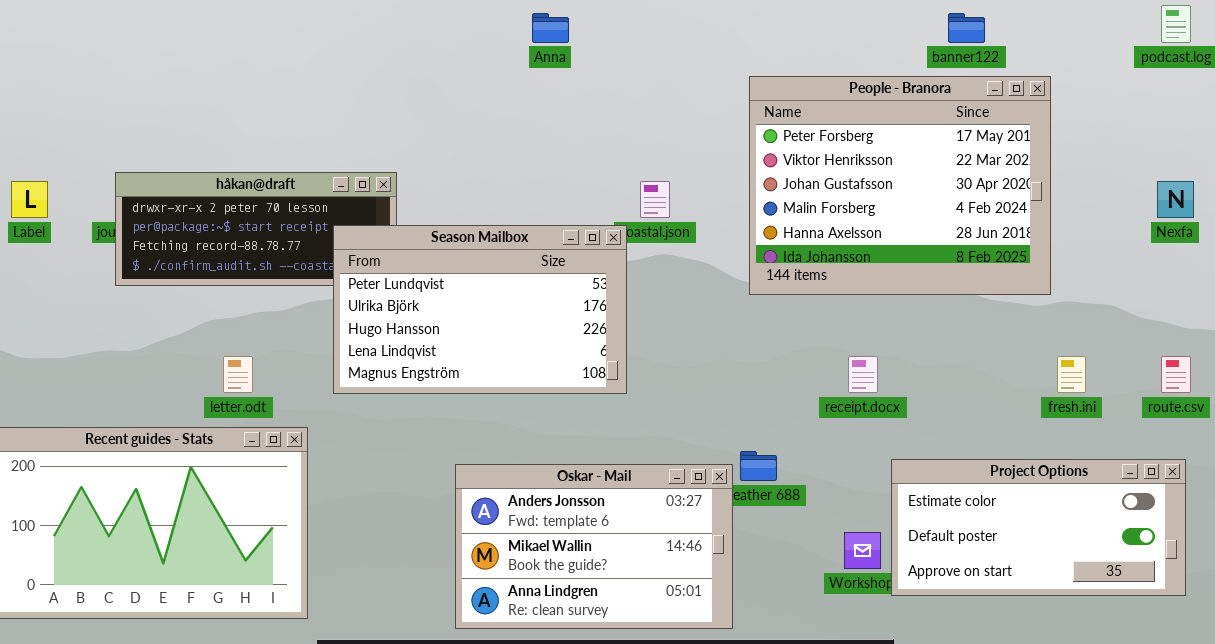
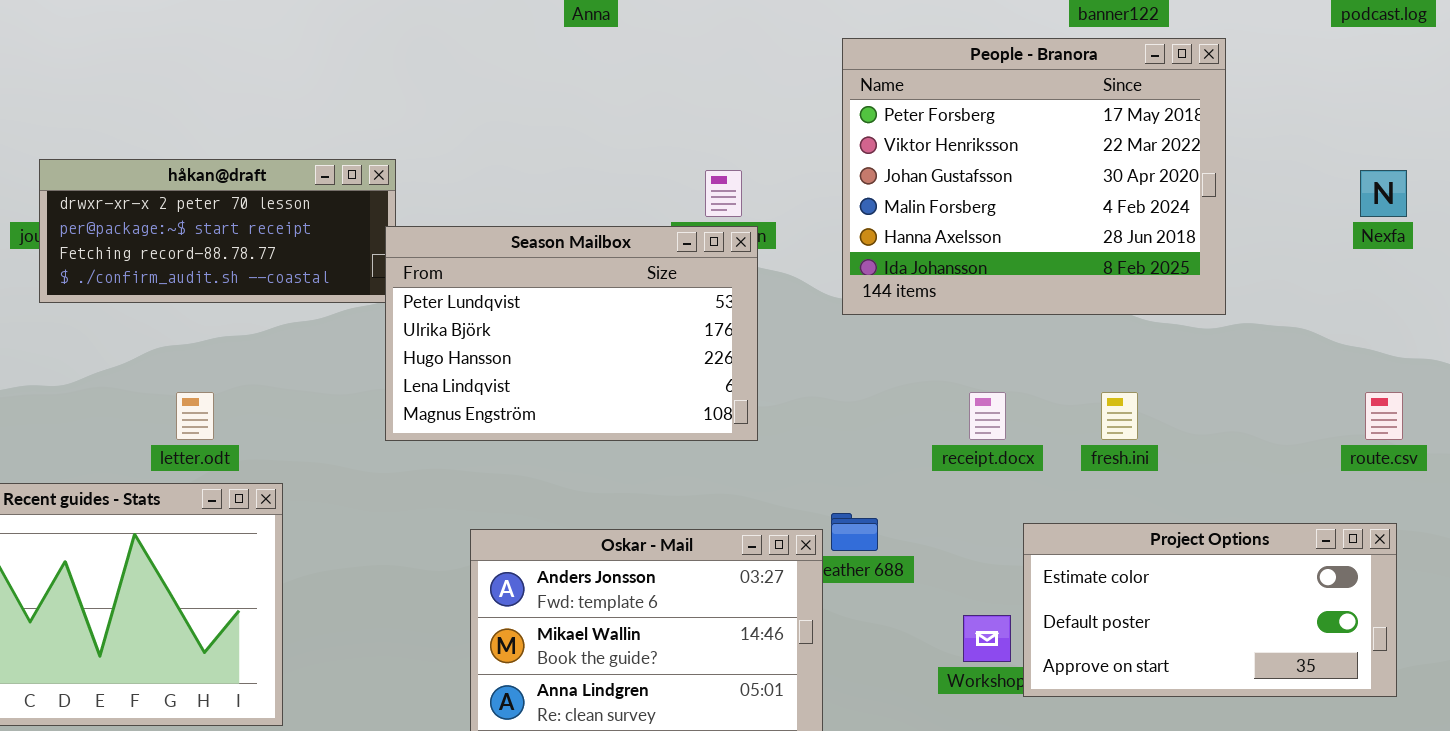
Season Mailbox: [333,225,627,394] -> [385,226,758,441], moved
fresh.ini: [1057,356,1086,393] -> [1101,392,1138,440], moved

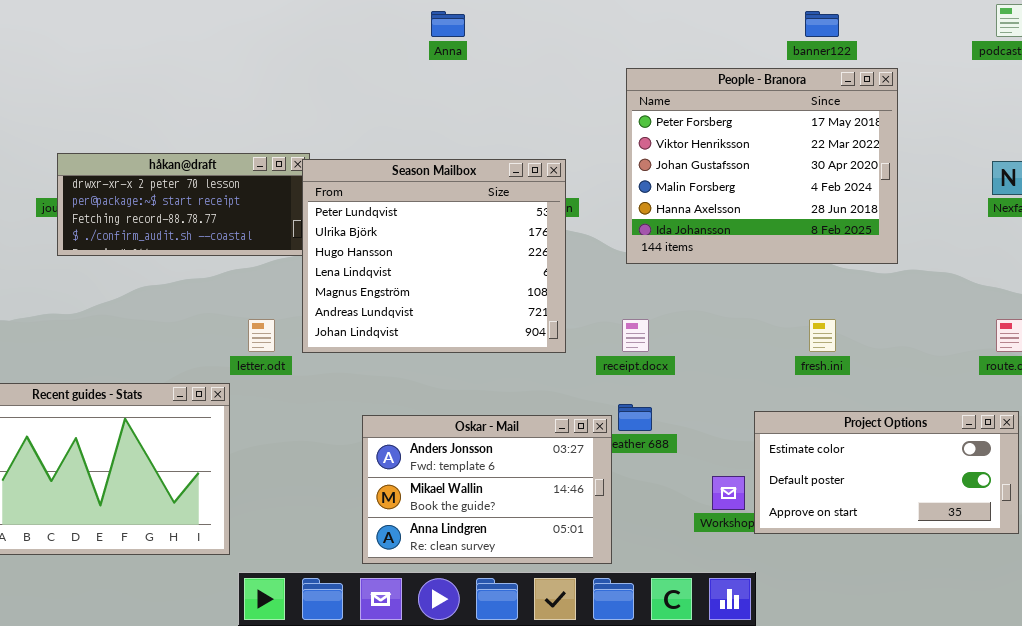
Season Mailbox: [385,226,758,441] -> [302,159,566,353], resized
letter.odt: [176,392,214,440] -> [248,319,275,352], moved
receipt.docx: [969,392,1006,440] -> [622,319,649,352], moved

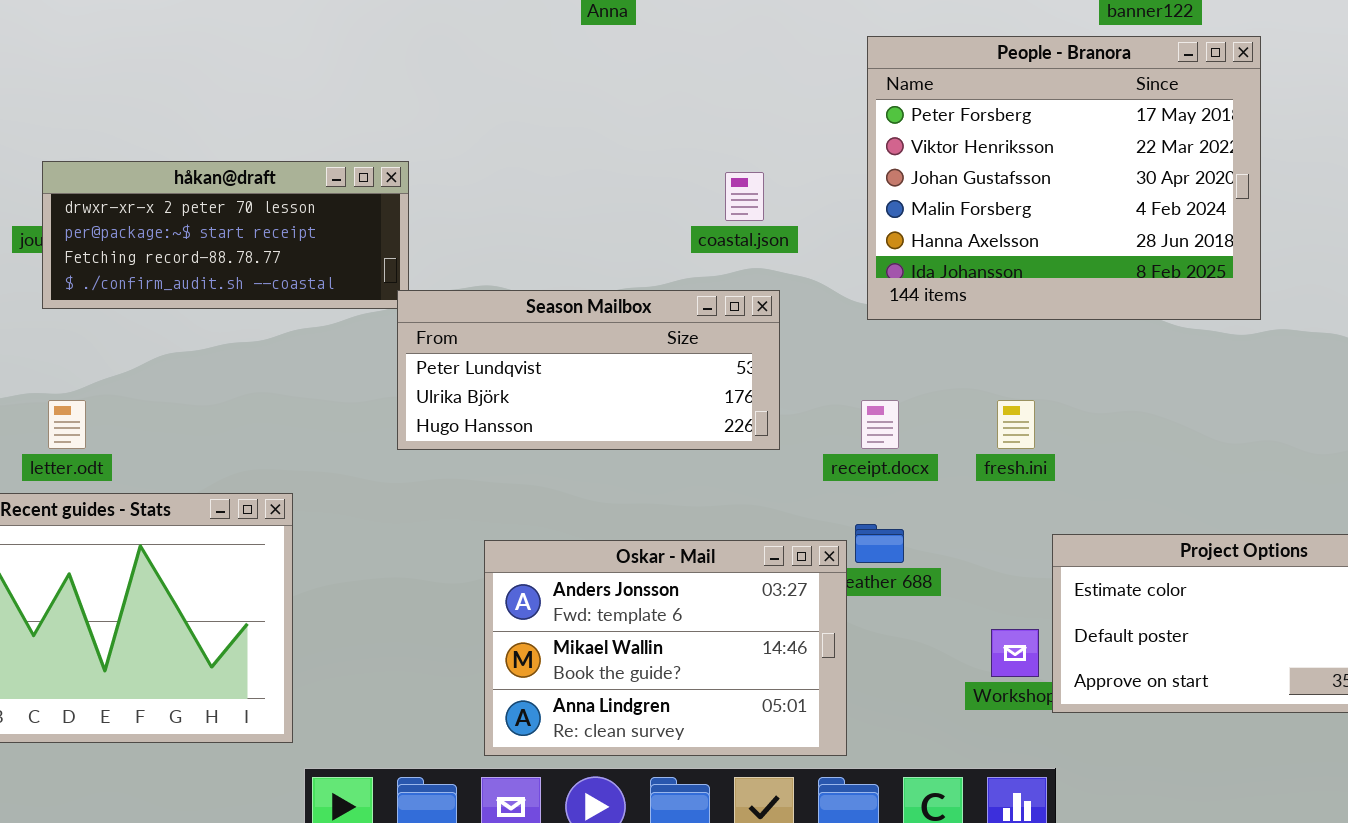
Season Mailbox: [302,159,566,353] -> [397,290,780,450], resized
letter.odt: [248,319,275,352] -> [48,400,86,449], moved
fresh.ini: [809,319,836,352] -> [997,400,1035,449], moved

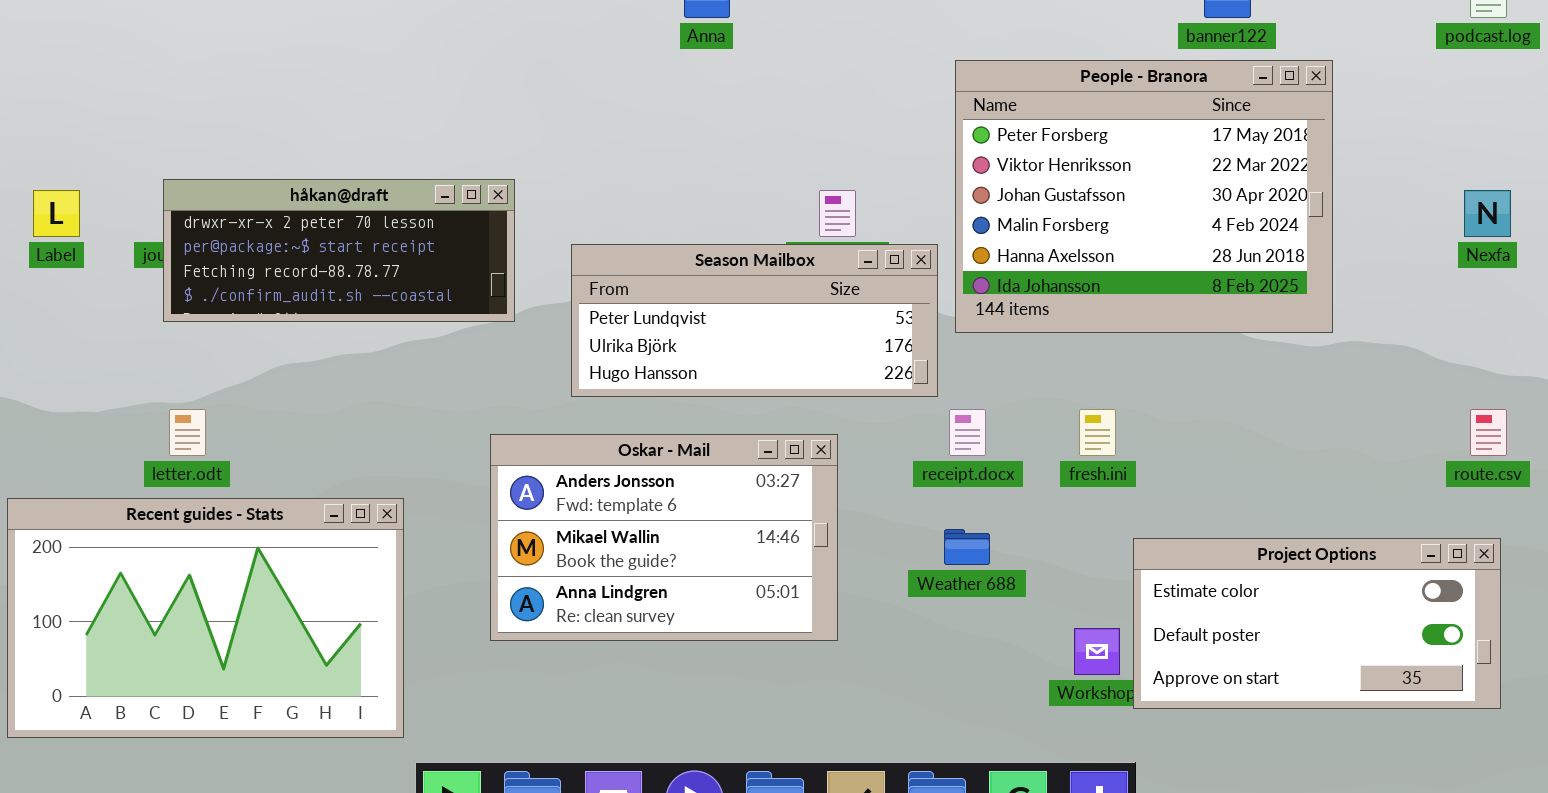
Season Mailbox: [397,290,780,450] -> [571,244,938,397], moved
Oskar - Mail: [484,540,847,756] -> [490,434,838,641], moved

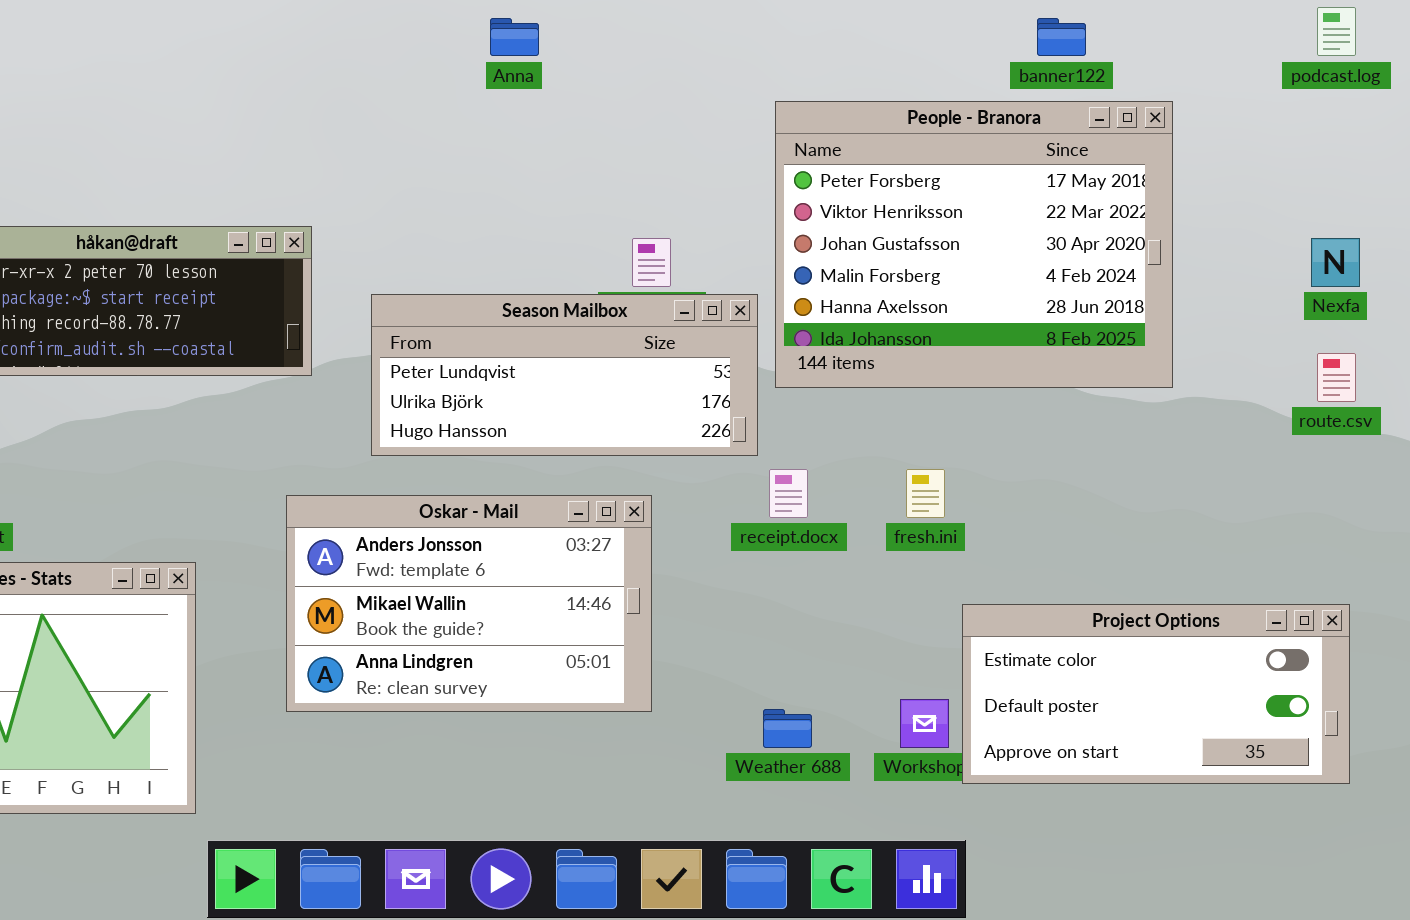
route.csv: [1470,409,1507,456] -> [1317,353,1356,402], moved
Weather 688: [944,529,990,565] -> [763,709,812,748], moved

